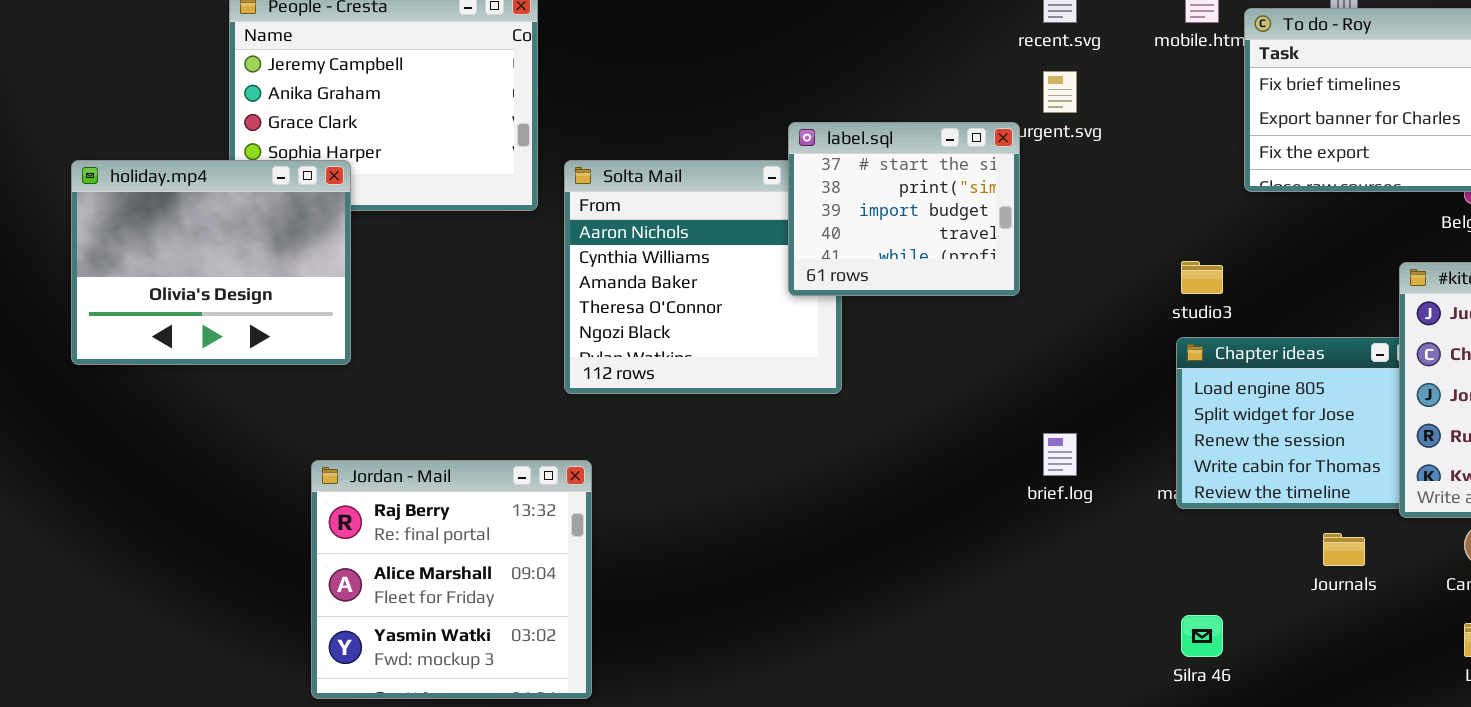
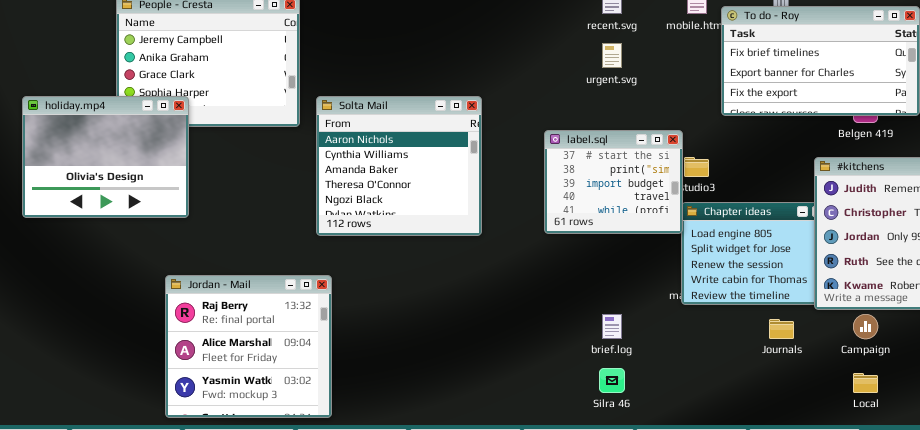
label.sql: [788,122,1020,296] -> [544,130,683,234], moved
brief.log: [1043,433,1077,476] -> [602,314,622,339], moved
Silra 46: [1181,615,1223,657] -> [599,368,625,393], moved

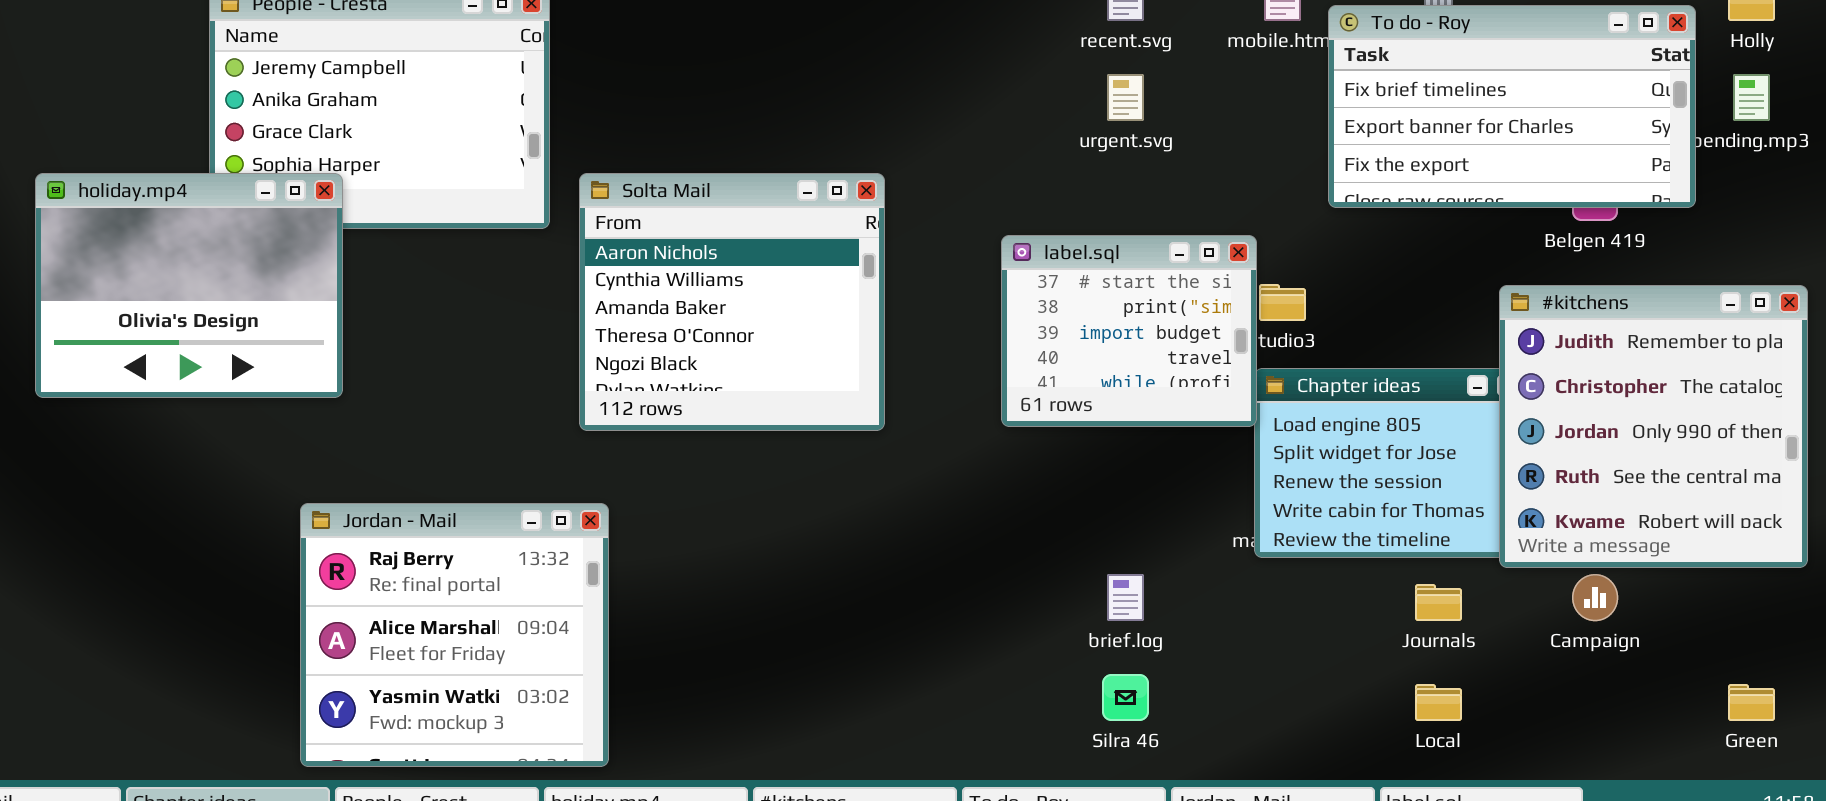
Local: [853,373,878,393] -> [1415,684,1462,721], moved

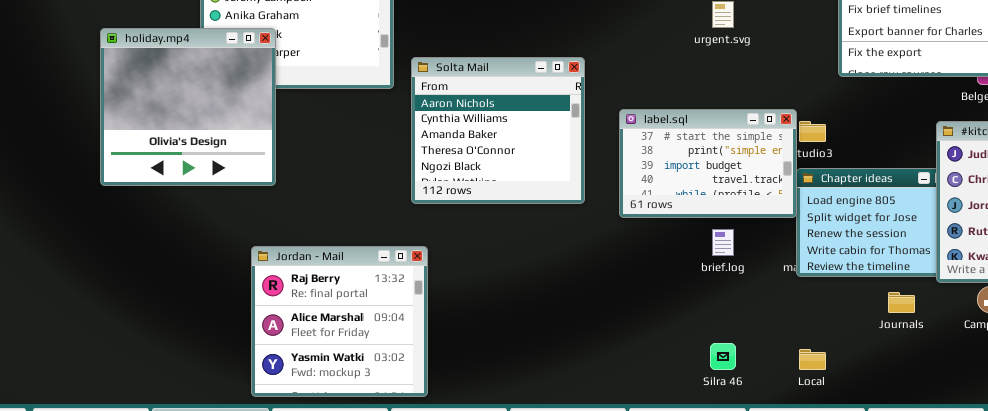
holiday.mp4: [35,173,343,398] -> [100,28,276,186], resized
label.sql: [1001,235,1257,427] -> [619,109,797,218], moved, resized
brief.log: [1107,574,1144,621] -> [712,229,734,256], moved
Local: [1415,684,1462,721] -> [799,349,826,370], moved

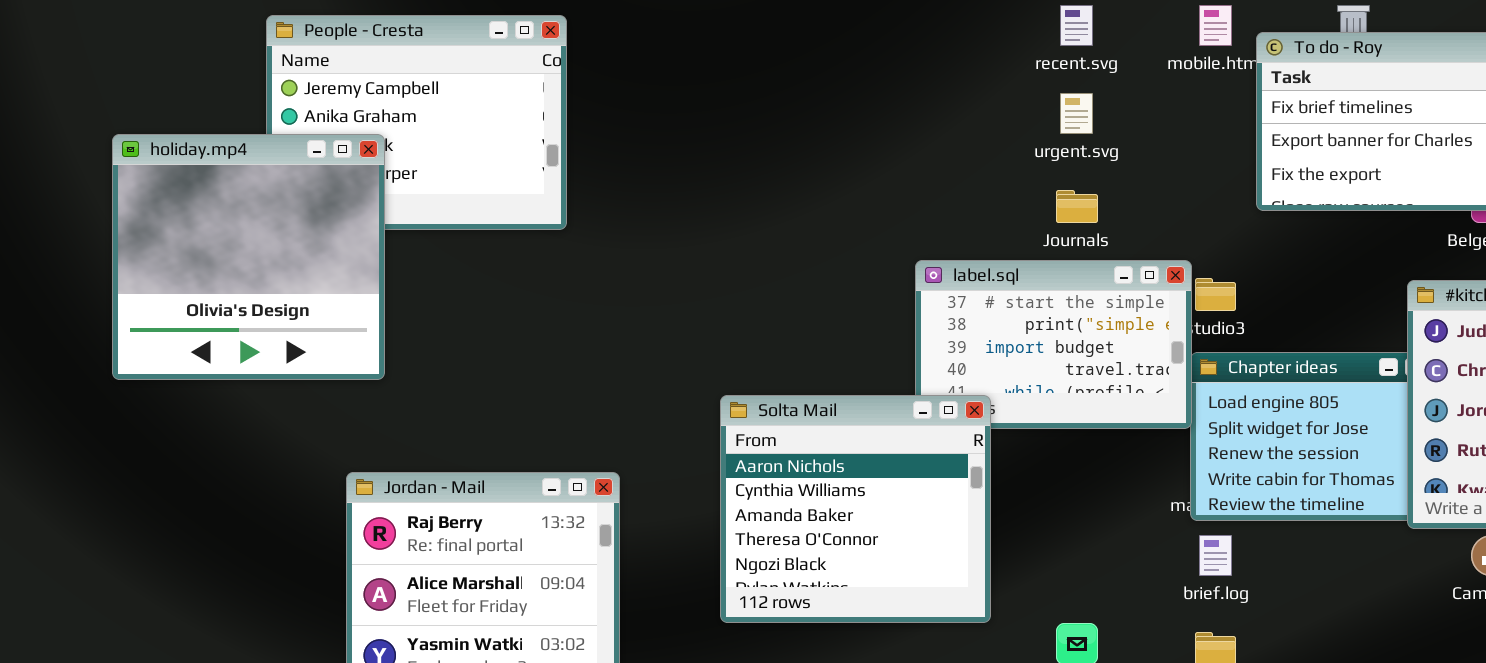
Solta Mail: [411,57,585,204] -> [720,395,991,623], moved
brief.log: [712,229,734,256] -> [1199,535,1232,576], moved
Journals: [888,292,915,313] -> [1056,190,1098,223], moved

